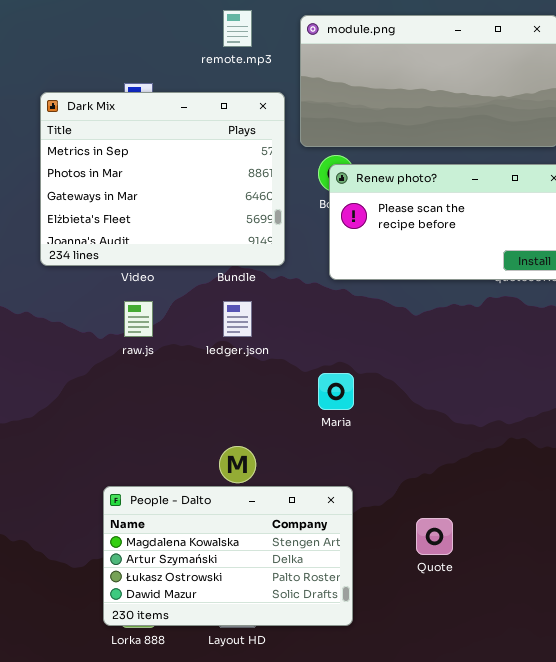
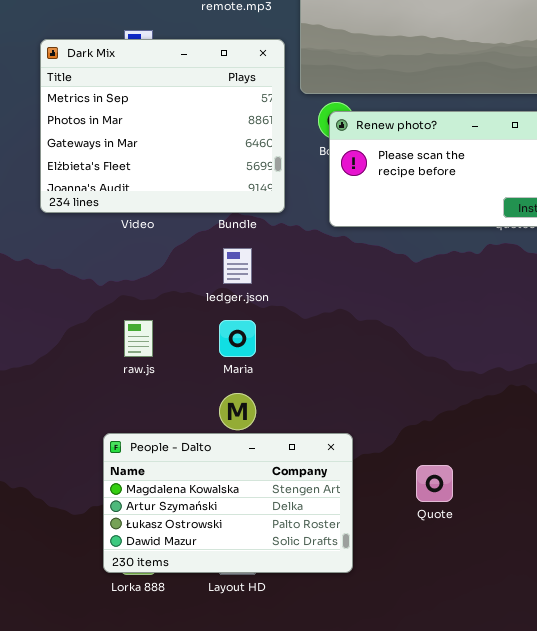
raw.js: [124,301,153,337] -> [124,320,153,357], moved
Maria: [318,373,354,410] -> [219,320,256,357], moved

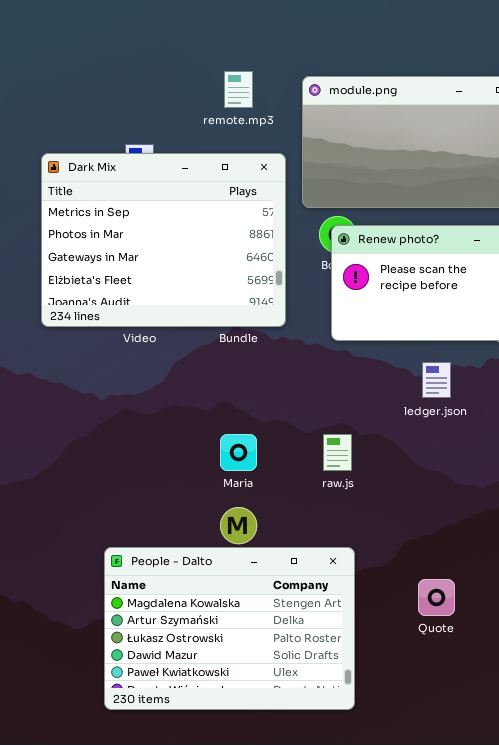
ledger.json: [223,248,252,284] -> [422,362,451,398], moved
raw.js: [124,320,153,357] -> [323,434,352,471], moved
People - Dalto: [103,433,353,573] -> [104,547,355,710], resized

